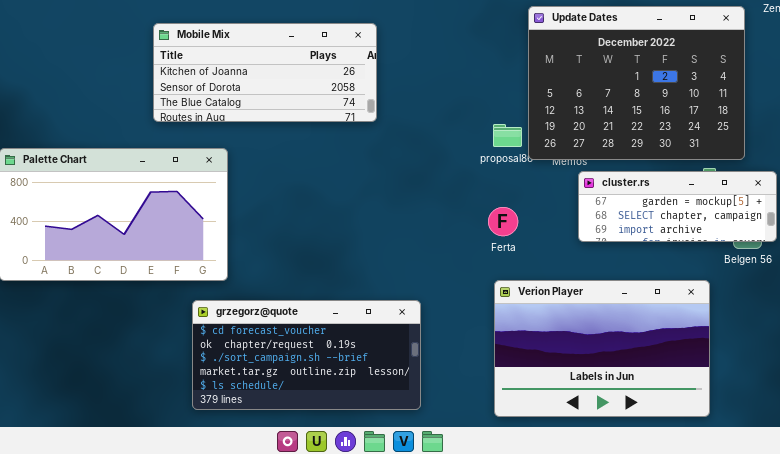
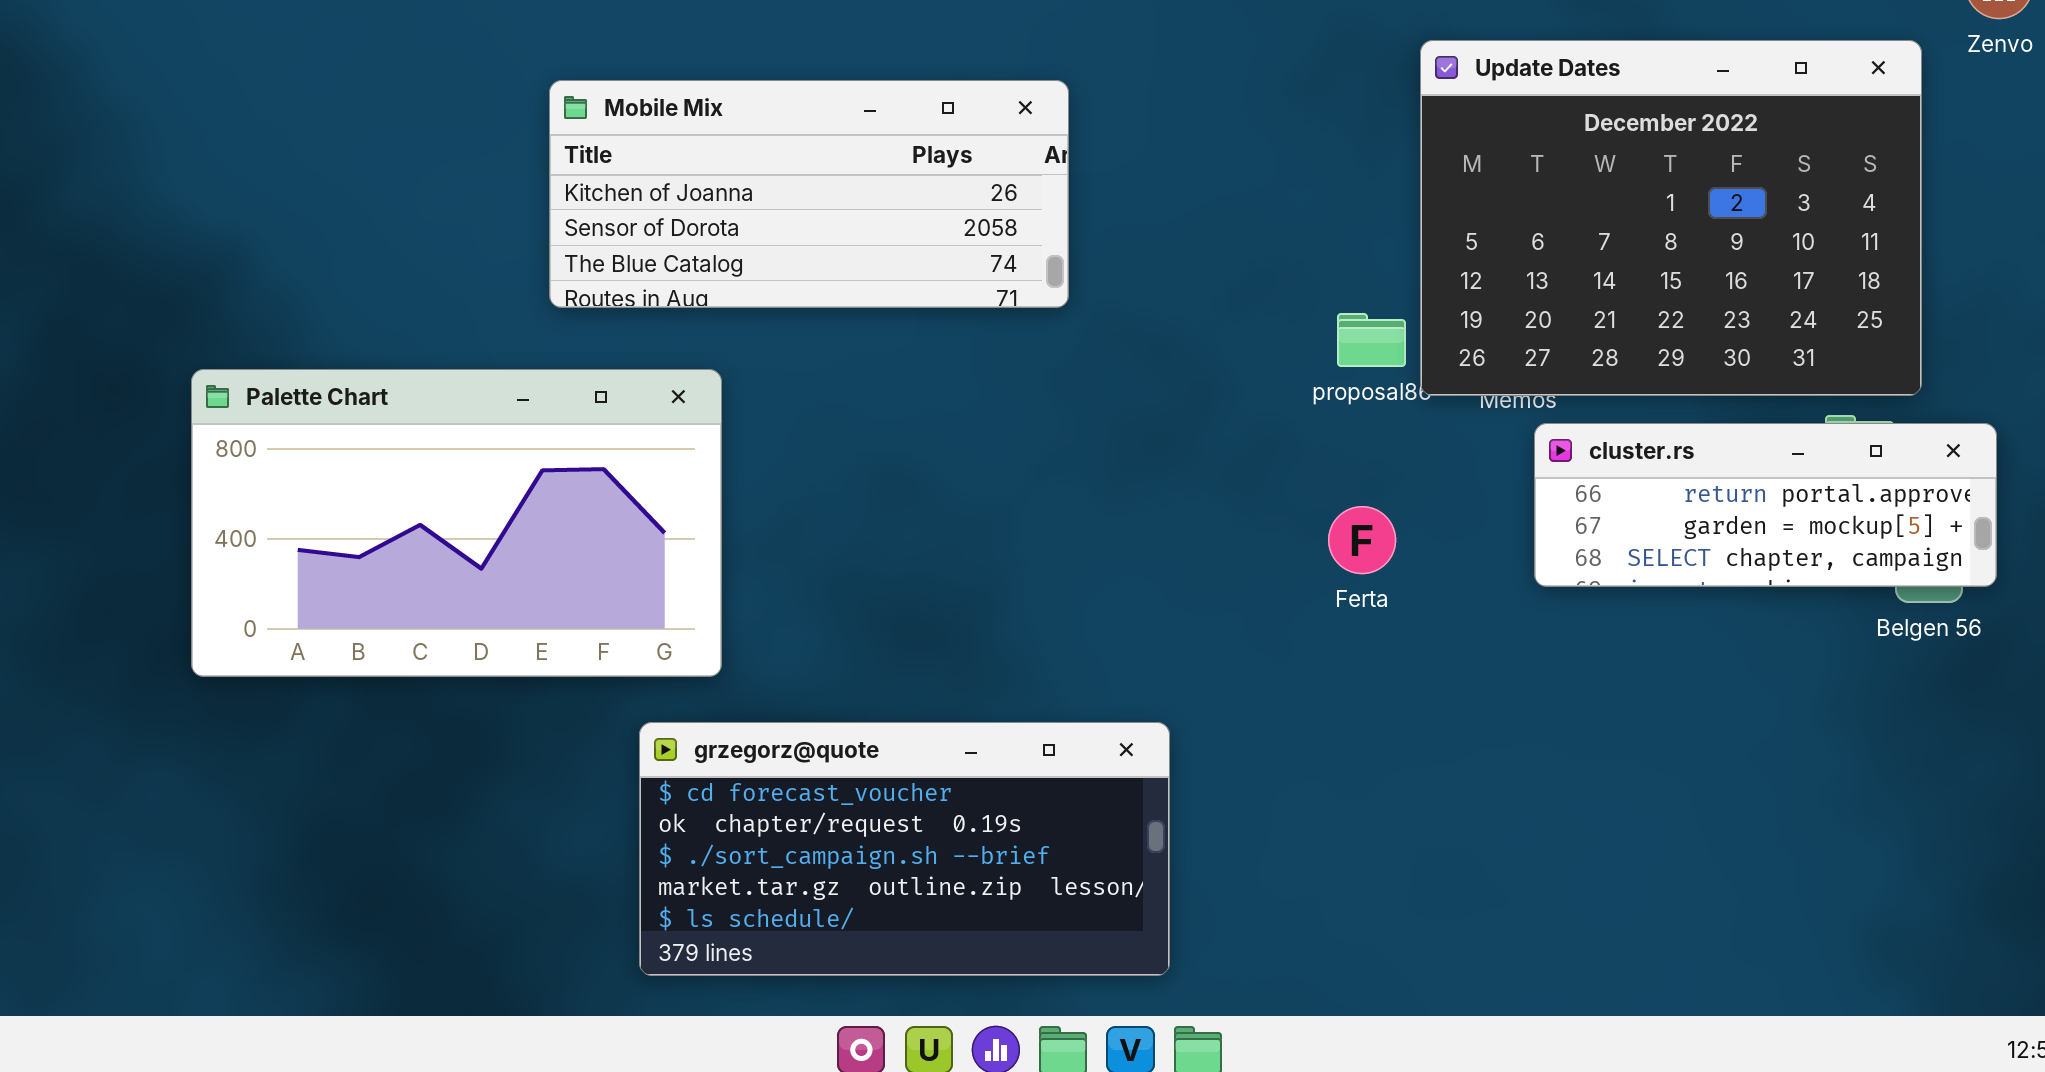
cluster.rs: [578,171,777,242] -> [1534,423,1997,587], scrolled up 1 row
Verion Player: [494,280,710,417] -> none, closed

